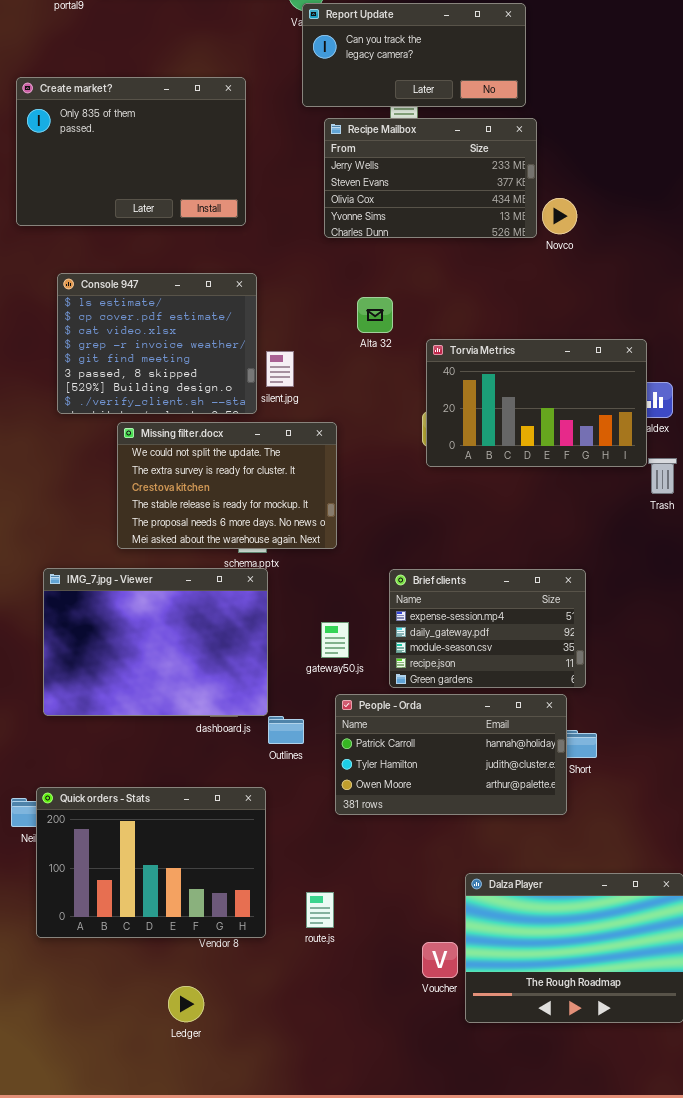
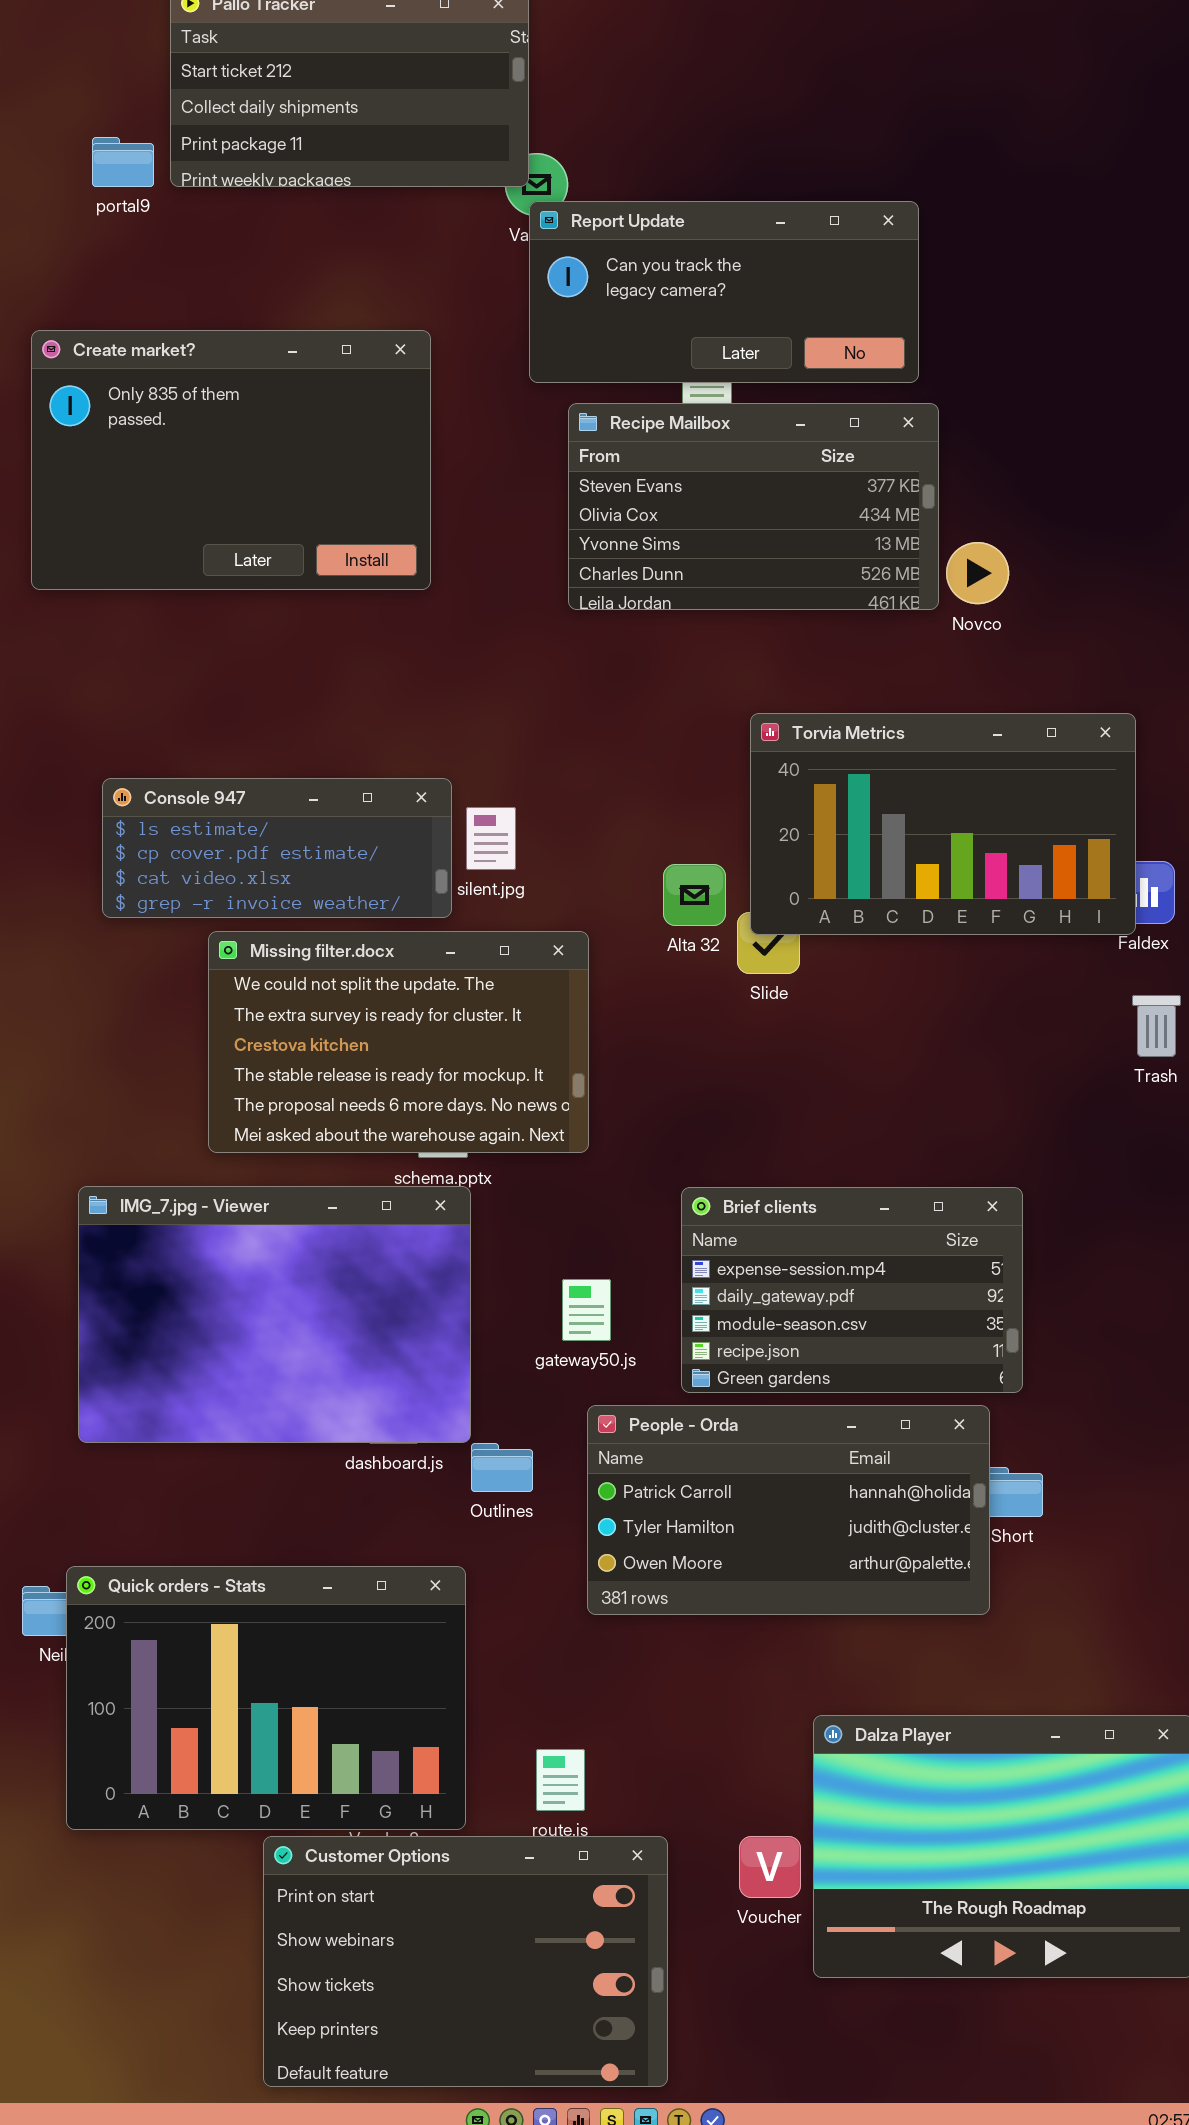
Recipe Mailbox: [324,118,537,238] -> [568,403,939,610], scrolled down 1 row
Console 947: [57,273,257,414] -> [102,778,452,918], resized
Alta 32: [357,297,393,333] -> [663,864,726,926], moved
Torvia Metrics: [426,339,647,467] -> [750,713,1136,935], moved
Customer Options: none -> [263,1836,668,2087], opened

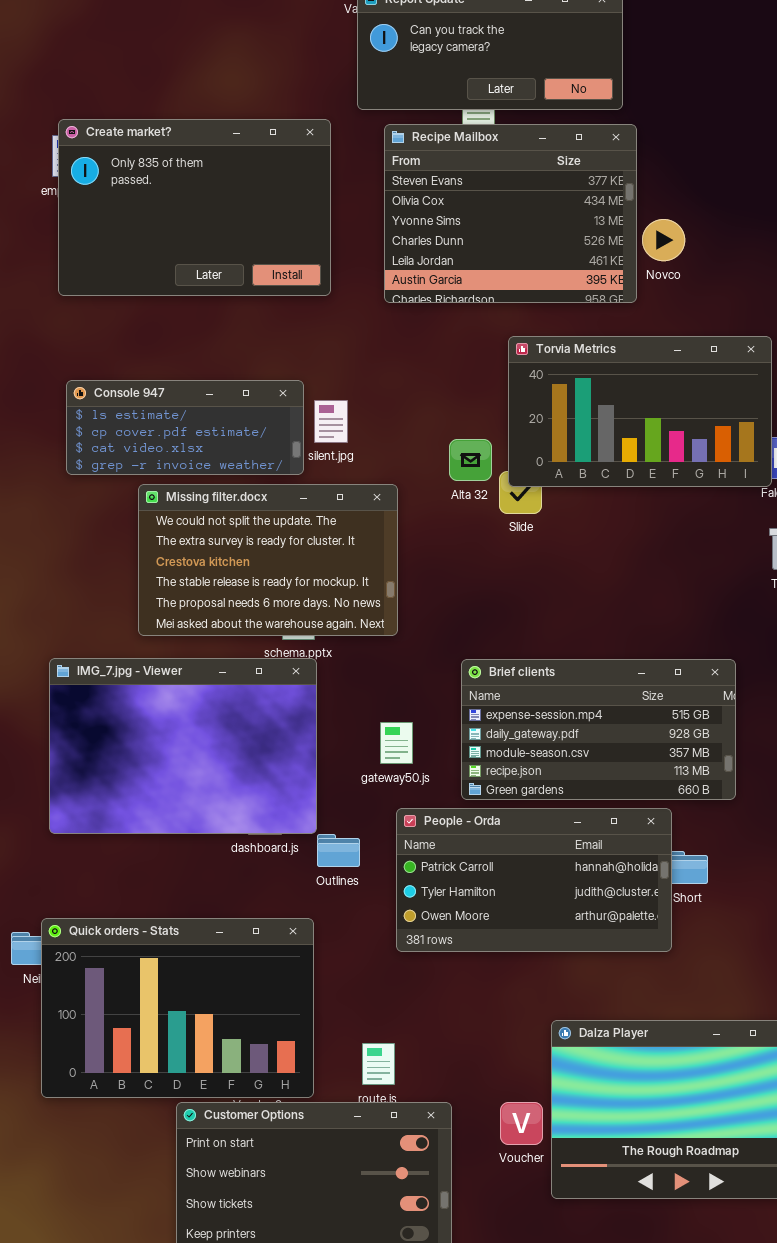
Create market?: [31,330,431,590] -> [58,119,331,296], moved
Recipe Mailbox: [568,403,939,610] -> [384,124,637,303], resized
Brief clients: [681,1187,1023,1393] -> [461,659,736,800], resized

